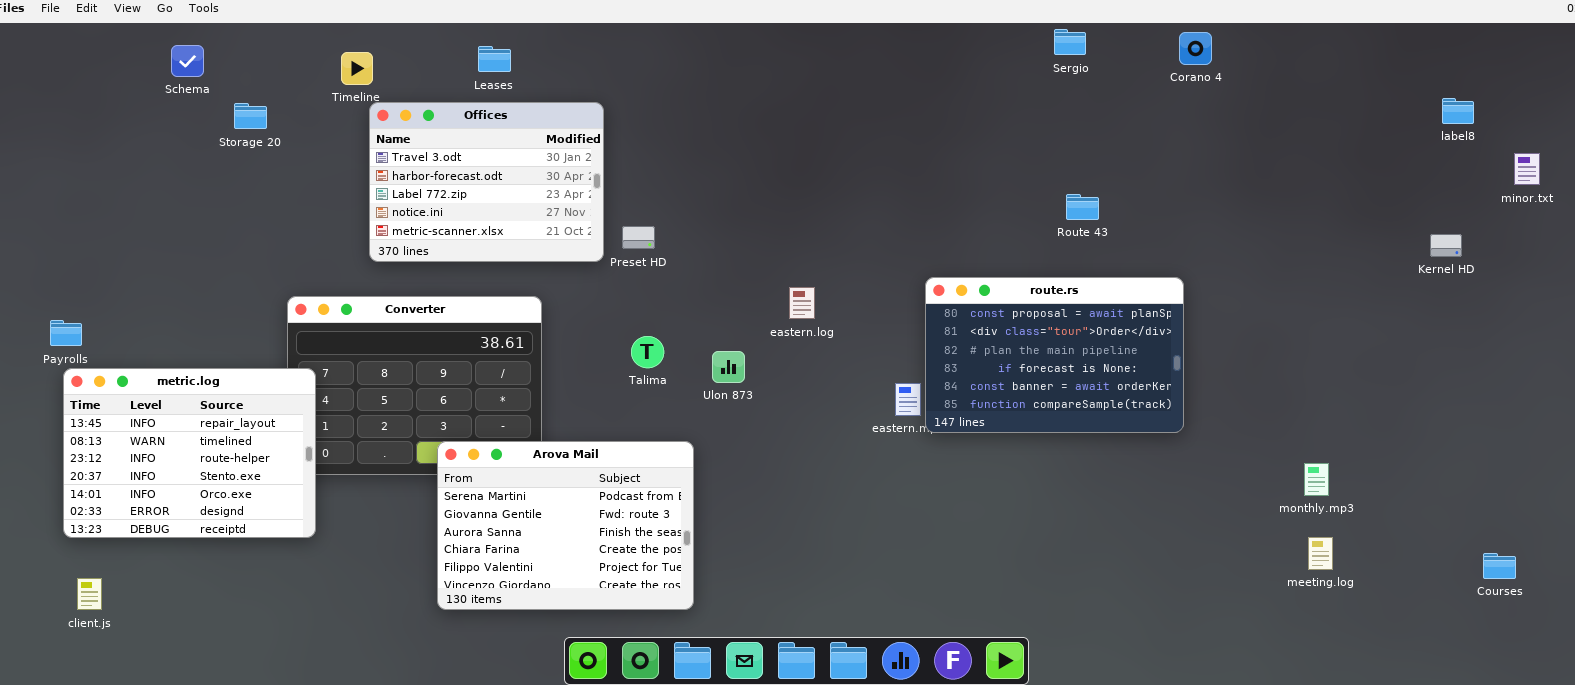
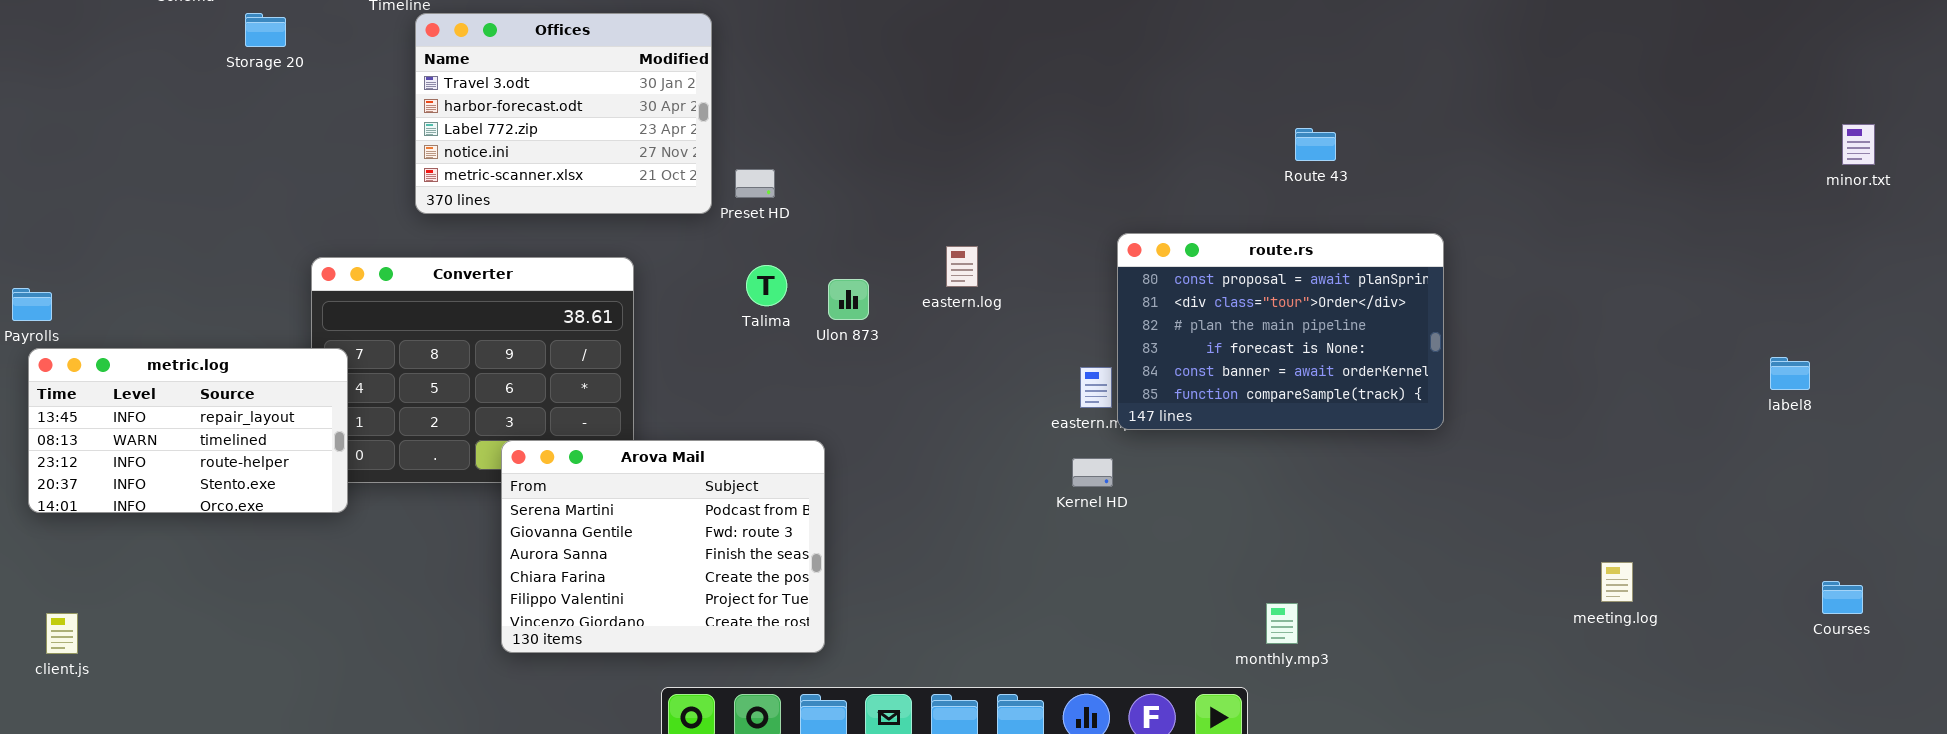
label8: [1442,98,1474,124] -> [1770,357,1810,390], moved
minor.txt: [1514,153,1540,185] -> [1842,124,1875,165], moved
Kernel HD: [1430,234,1462,257] -> [1072,458,1113,487], moved
Talima: [631,336,664,368] -> [746,265,787,306], moved
Ulon 873: [712,351,745,383] -> [828,279,869,320], moved
metric.log: [63,368,316,538] -> [28,348,348,513], resized
monthly.mp3: [1304,463,1329,496] -> [1266,603,1298,644], moved

